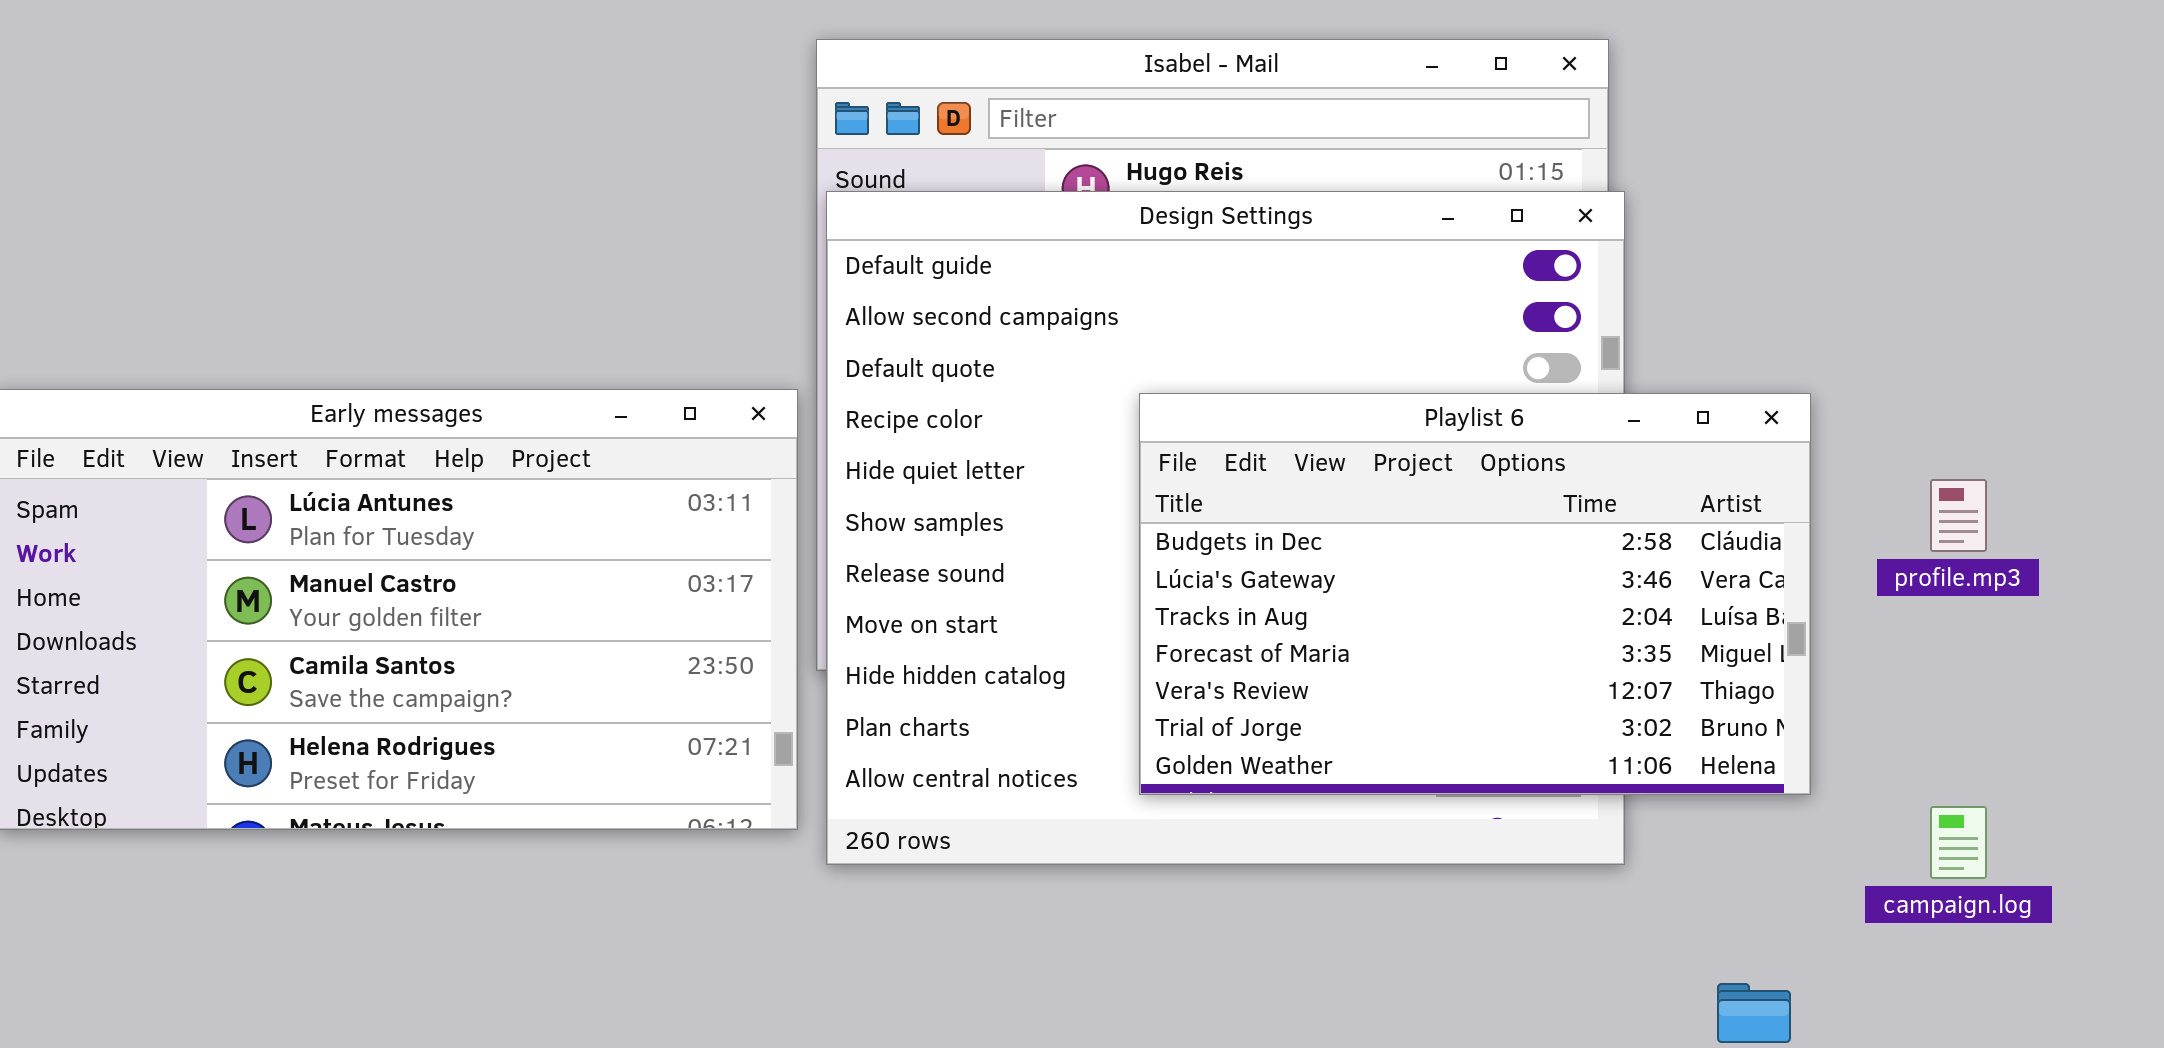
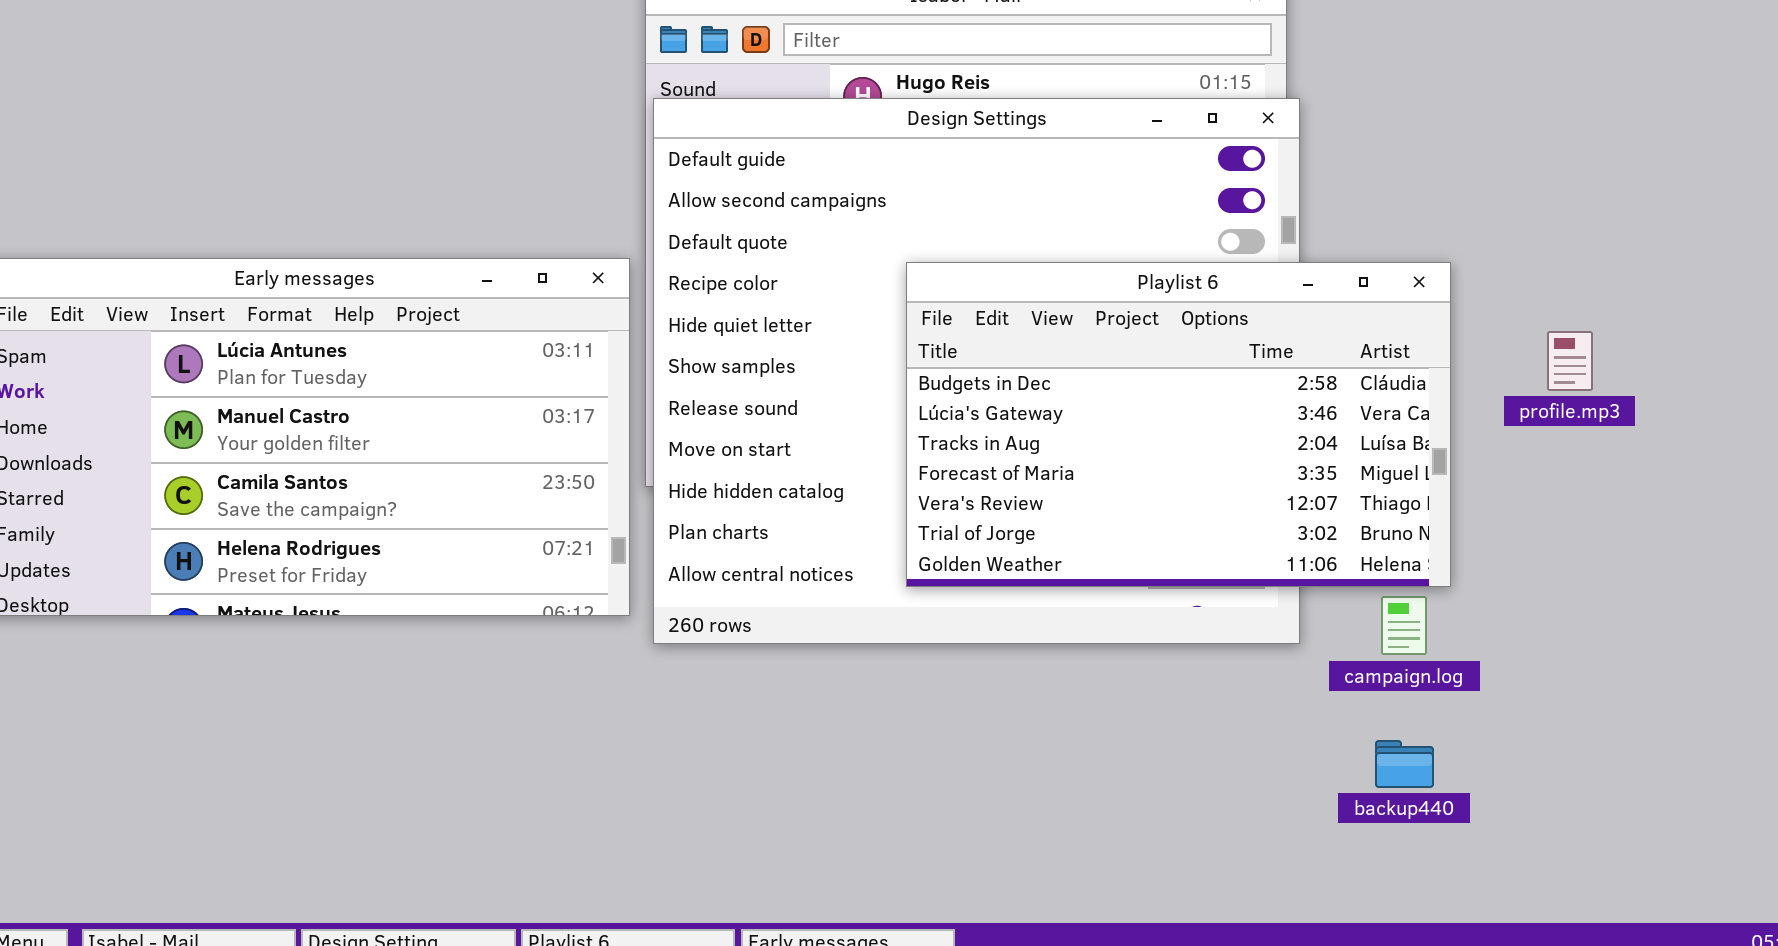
campaign.log: [1930,806,1987,879] -> [1381,596,1427,655], moved

